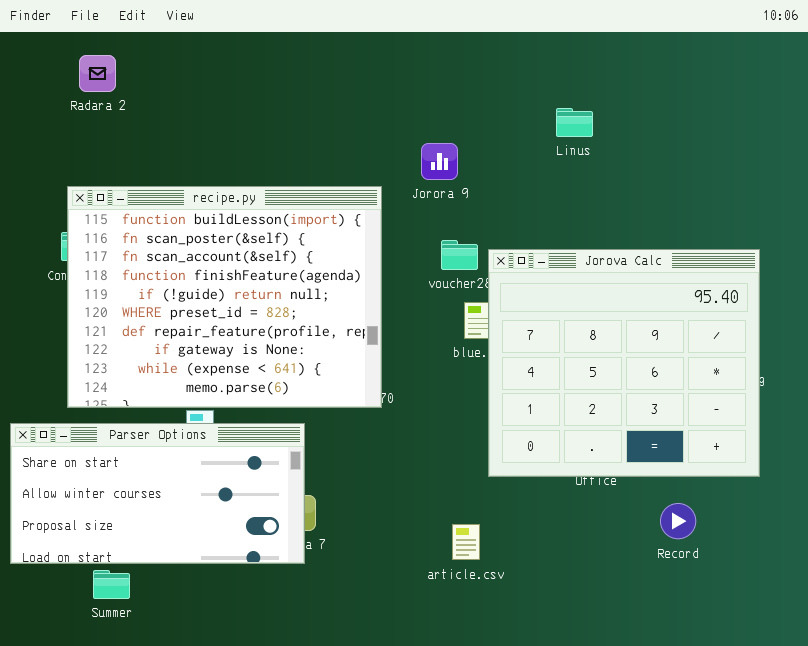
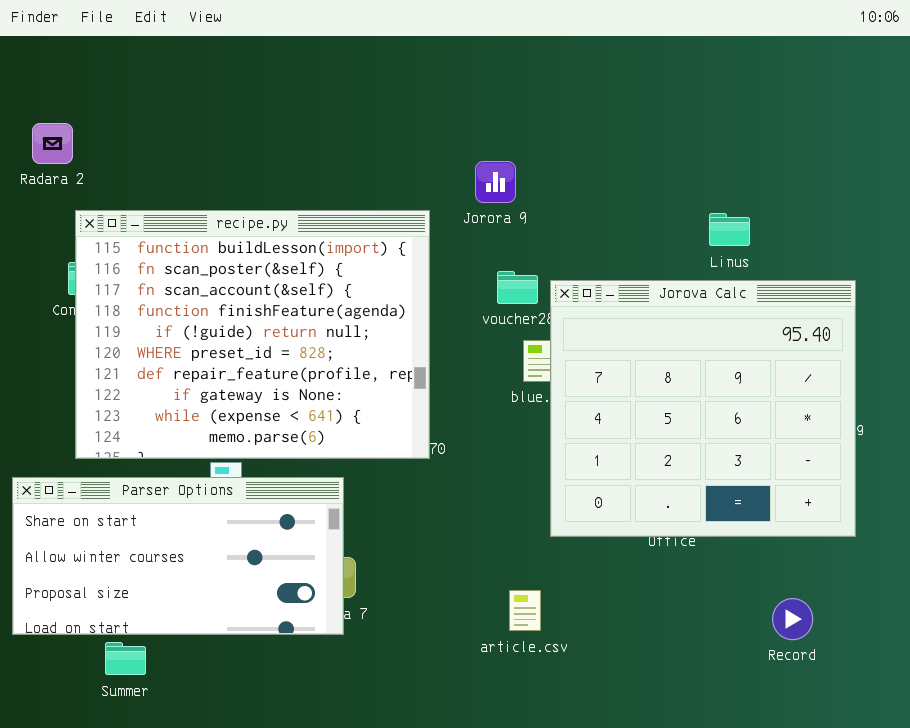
Radara 2: [79,55,116,92] -> [32,123,73,164], moved
Linus: [556,108,593,137] -> [709,213,750,246], moved
Record: [660,503,696,539] -> [772,598,813,640], moved

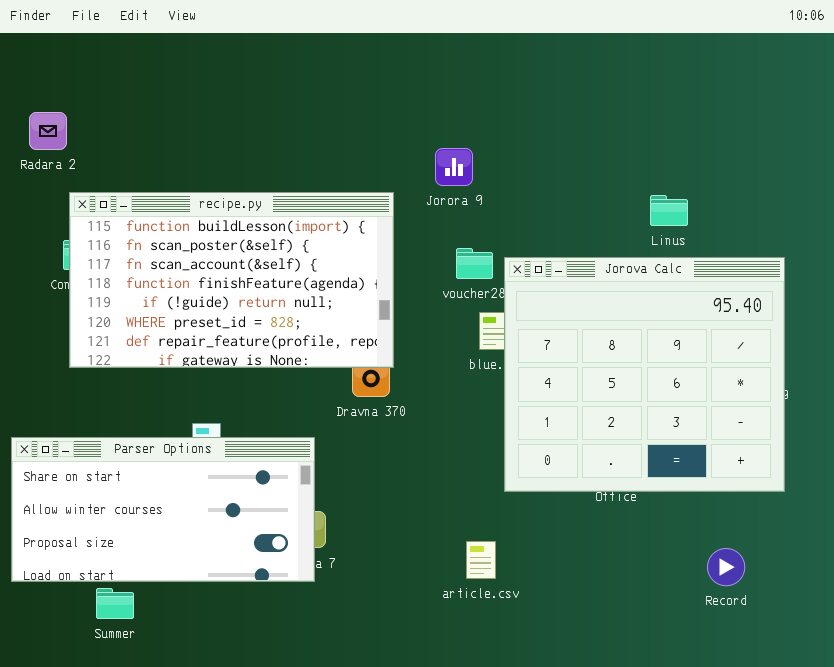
recipe.py: [75,210,430,459] -> [69,192,394,368], resized

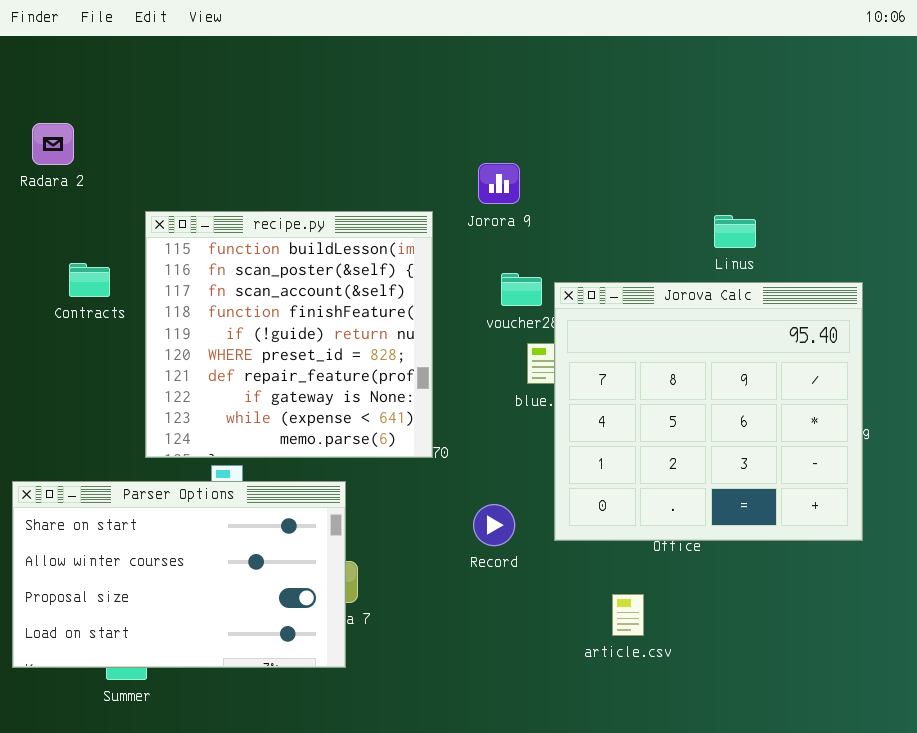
recipe.py: [69,192,394,368] -> [145,211,433,458], resized
Parser Options: [11,437,315,582] -> [12,481,346,668], resized
article.csv: [466,541,496,579] -> [612,594,644,636], moved
Record: [707,548,745,586] -> [473,504,515,546], moved

